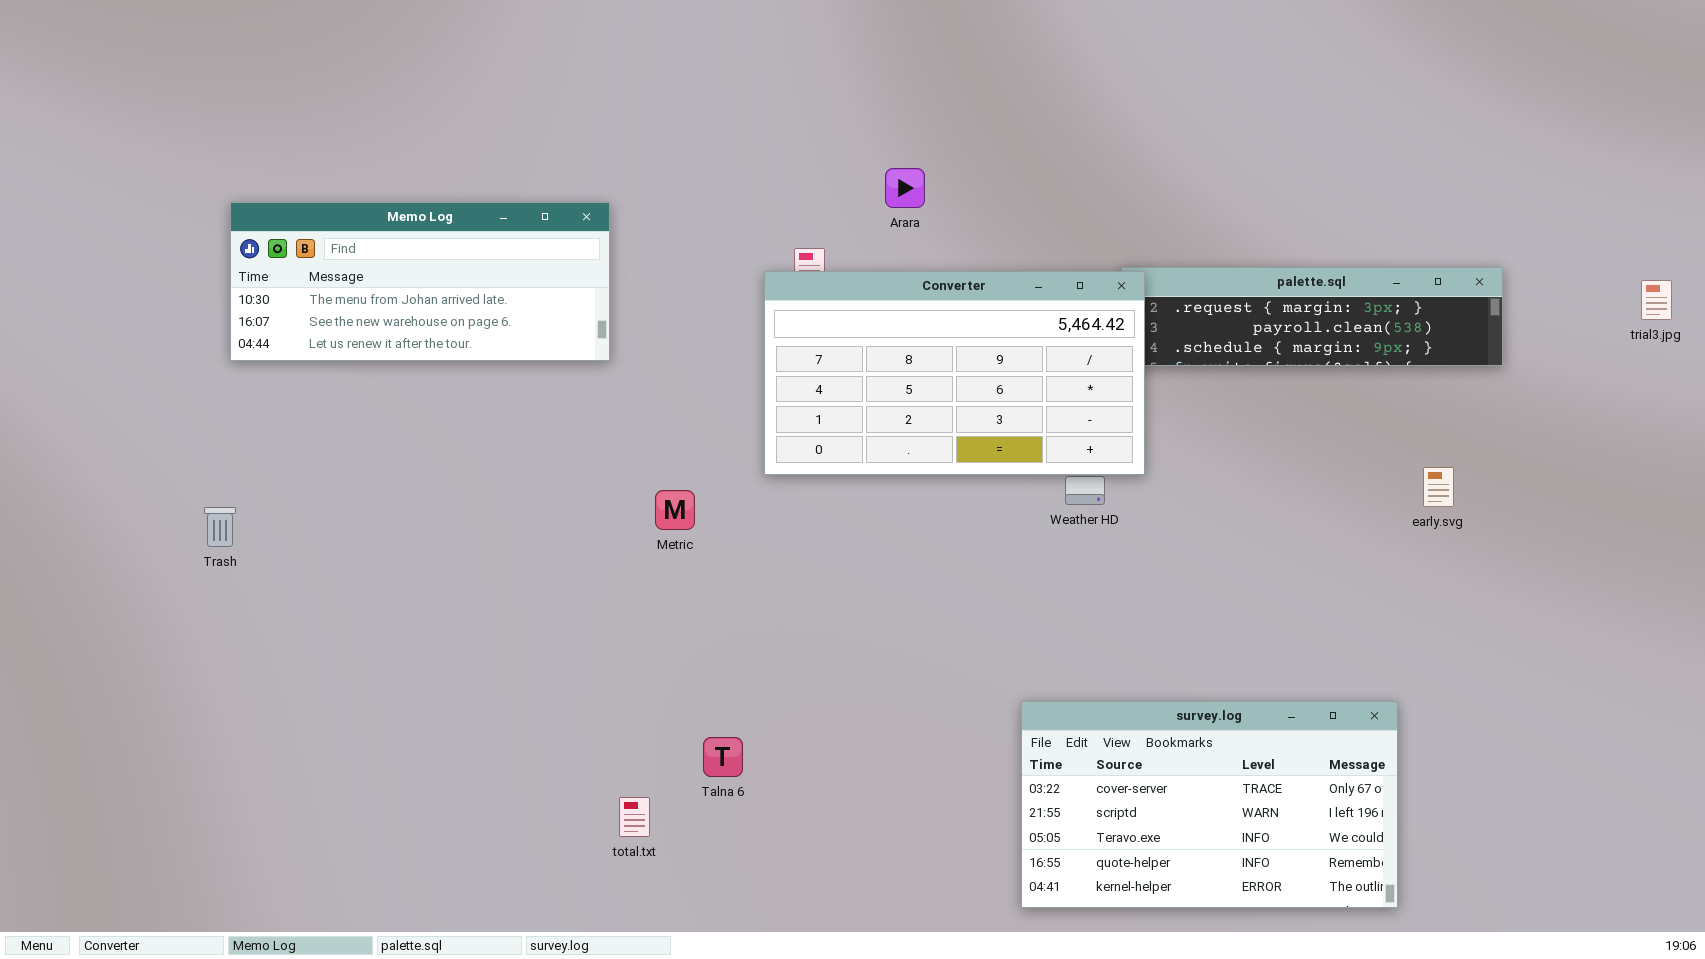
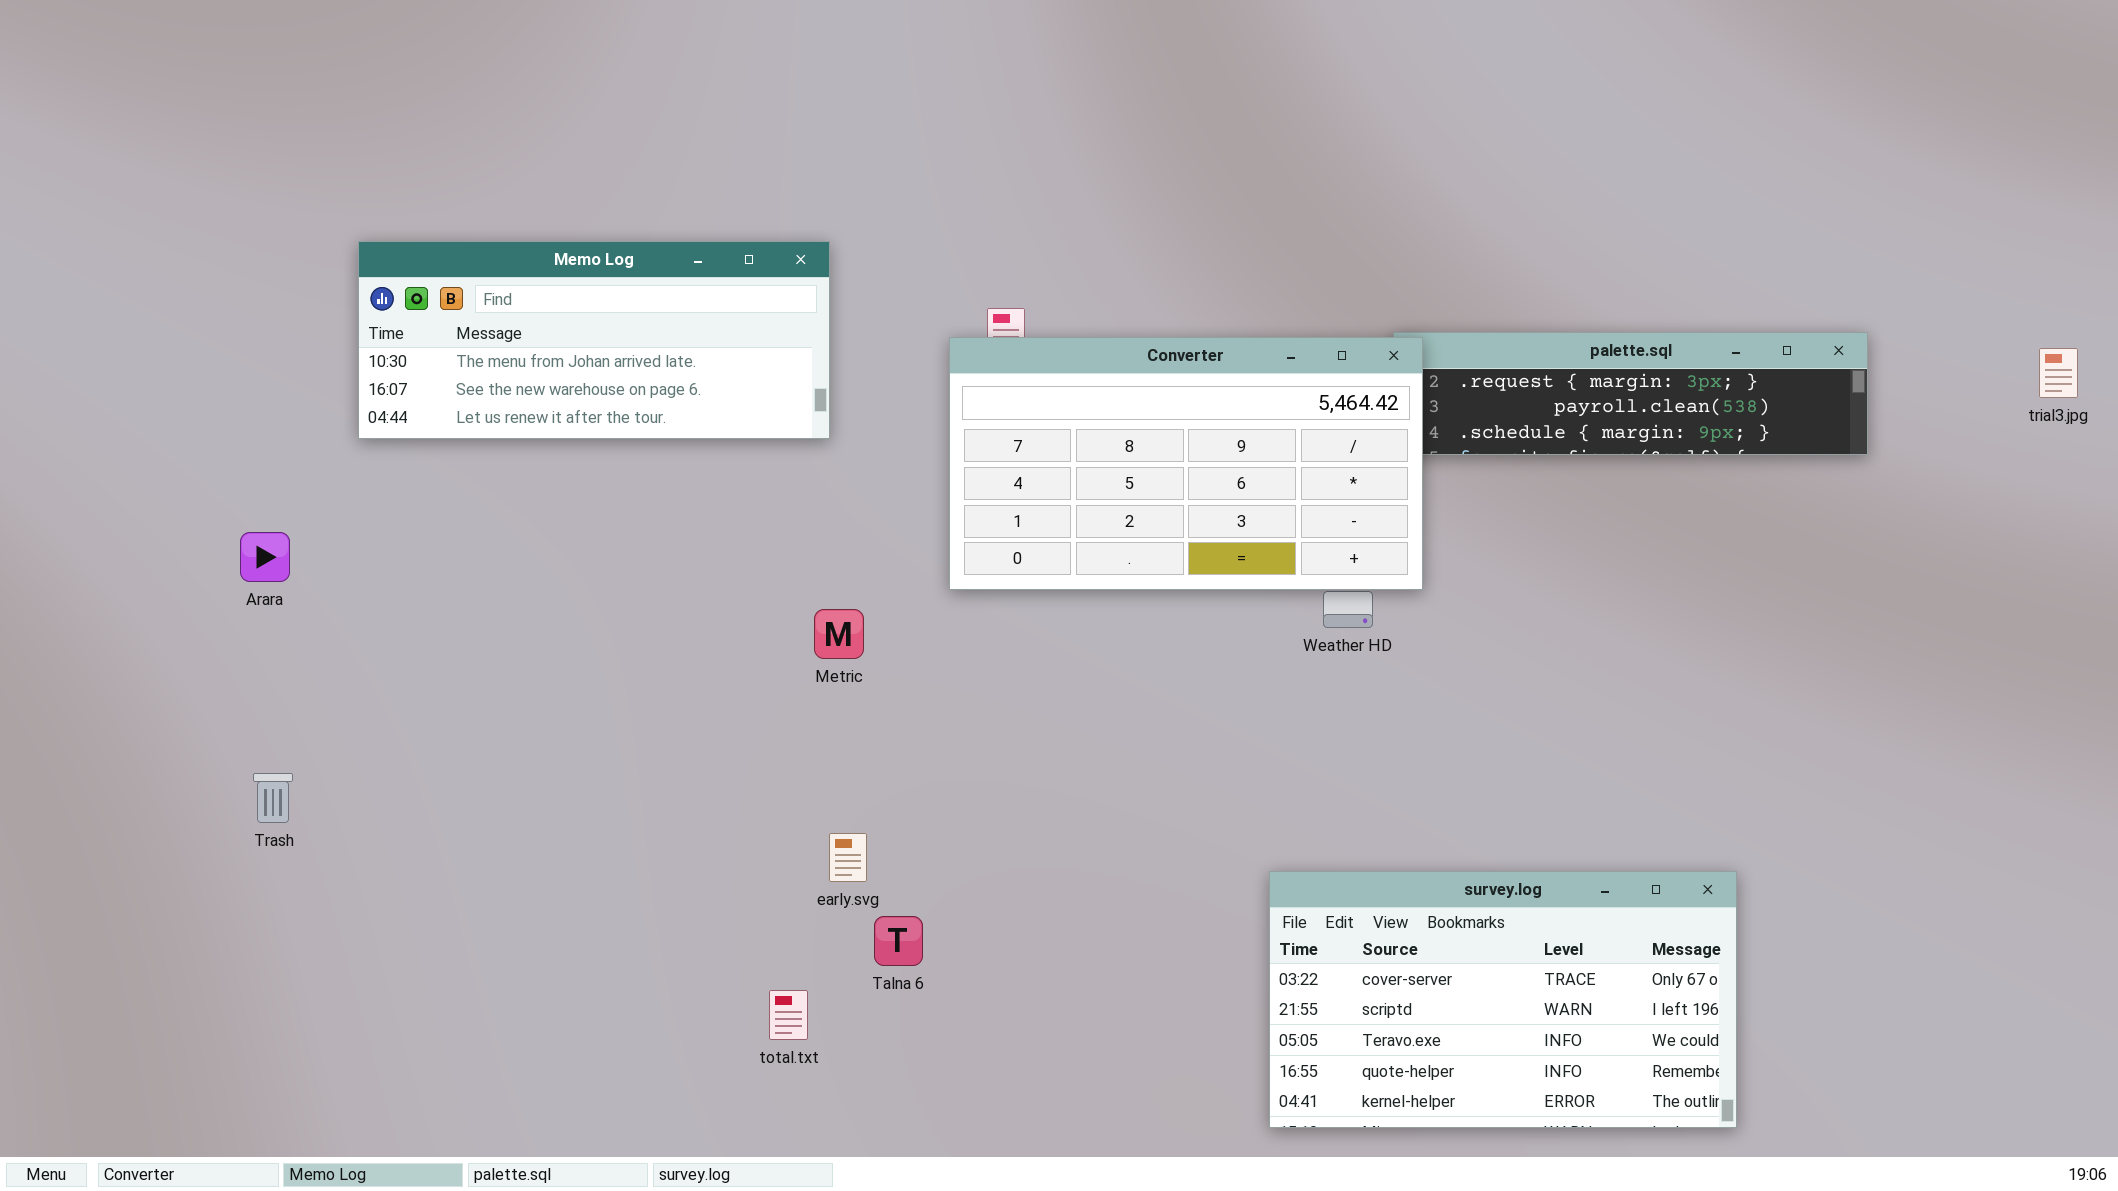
Arara: [885,168,925,208] -> [240,532,290,582], moved
Memo Log: [230,202,610,361] -> [358,241,830,439], moved
early.svg: [1423,467,1454,507] -> [829,833,867,882], moved
Trash: [204,507,236,547] -> [253,773,293,823], moved

